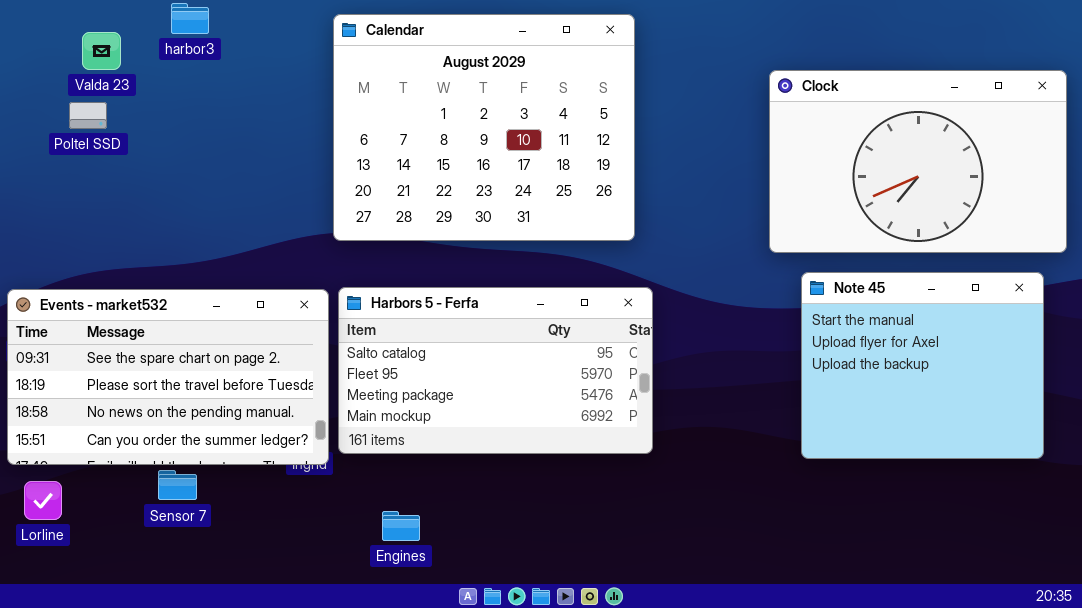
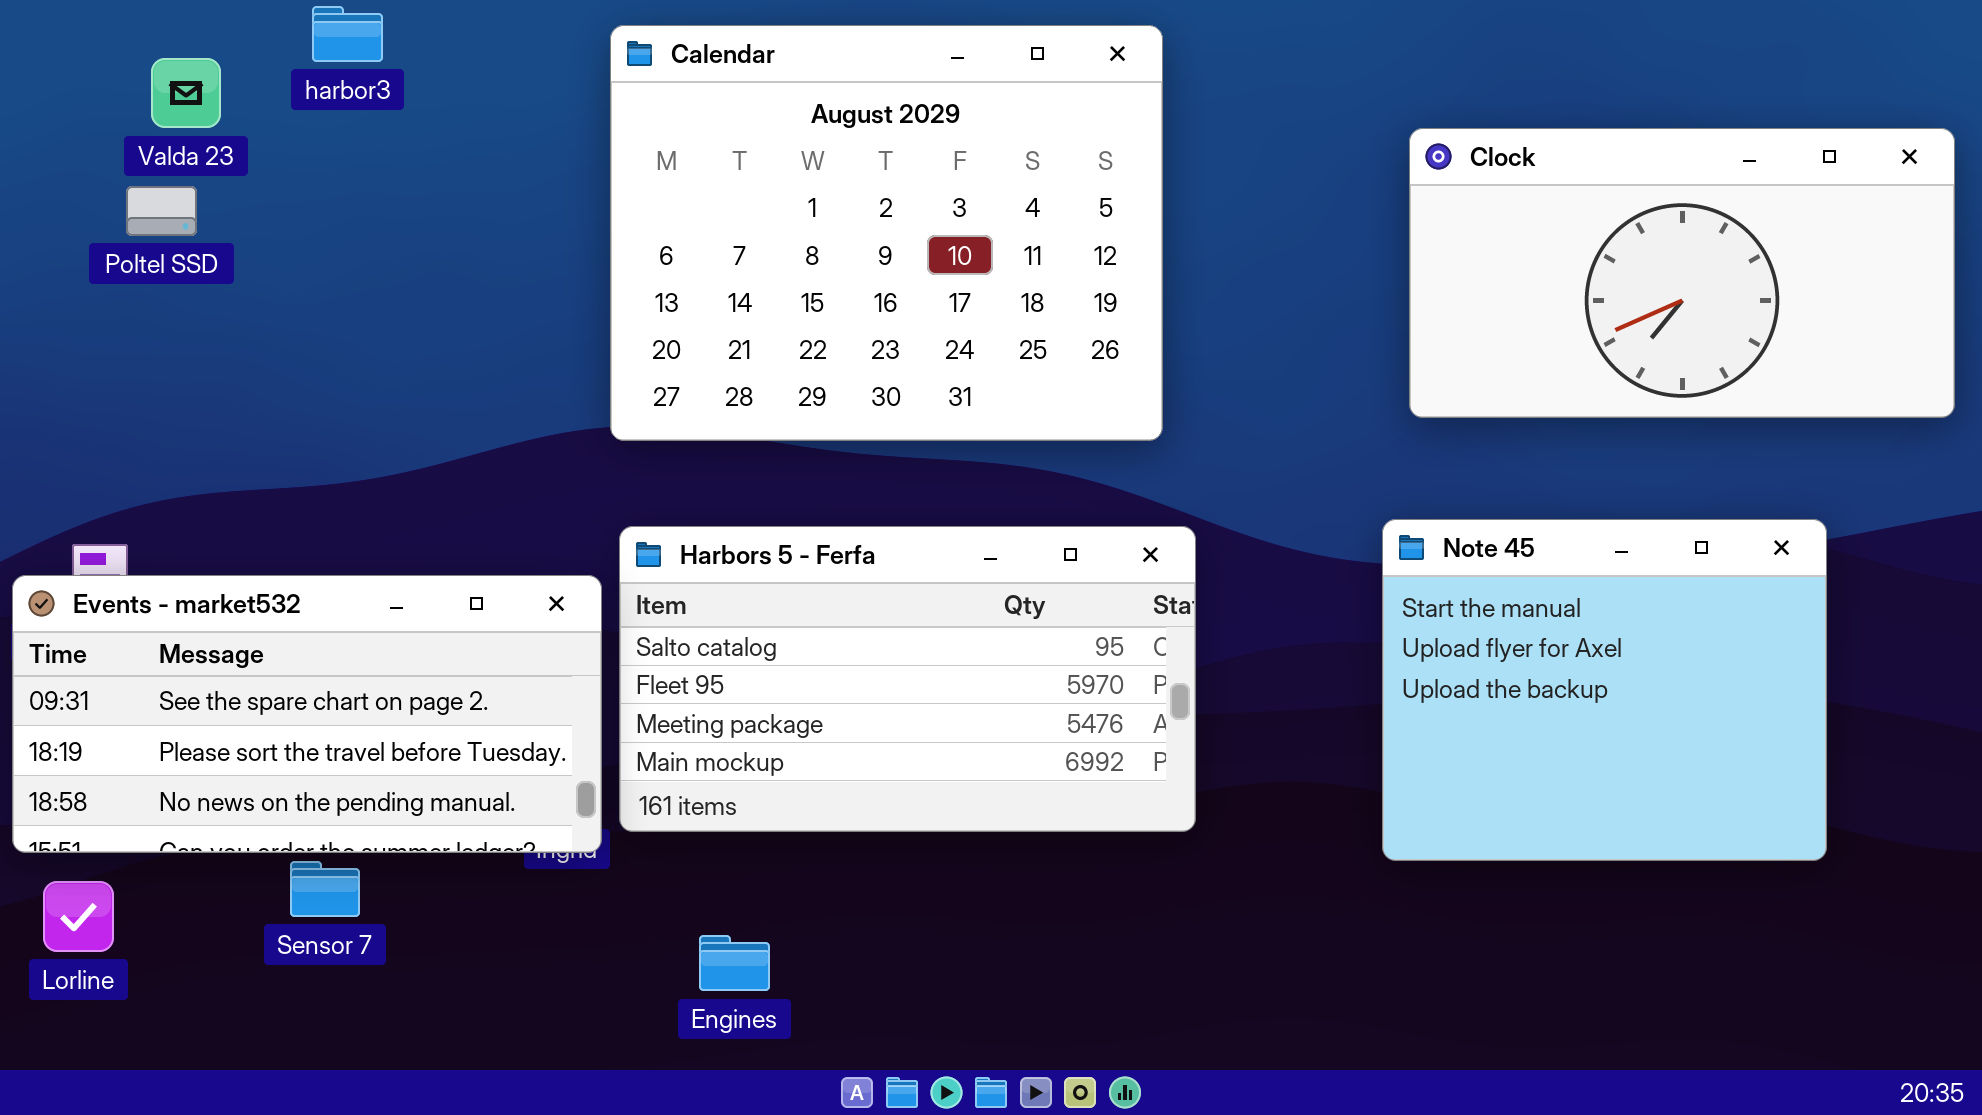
Clock: [769,70,1067,253] -> [1409,128,1955,418], resized
Note 45: [801,272,1044,459] -> [1382,519,1827,861], moved
Events - market532: [7,289,329,465] -> [12,575,602,853], resized

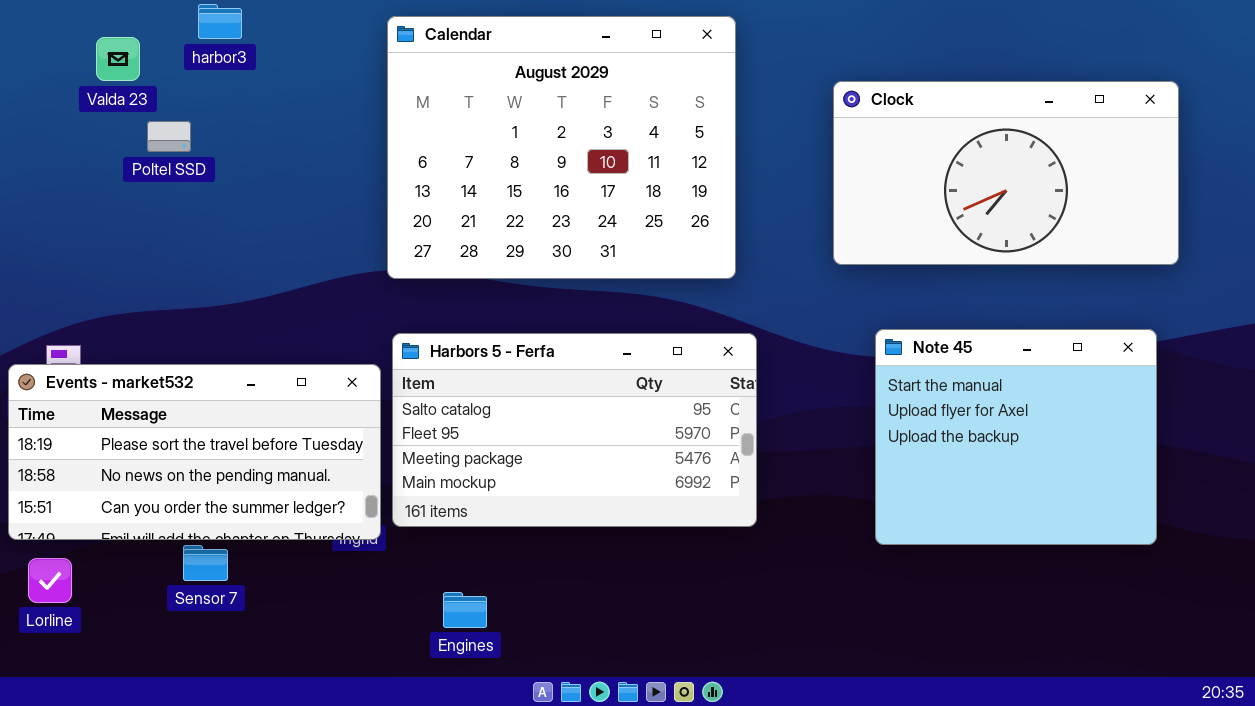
Clock: [1409,128,1955,418] -> [833,81,1179,265], moved
Poltel SSD: [126,186,197,236] -> [147,121,191,152], moved
Events - market532: [12,575,602,853] -> [8,364,381,540], scrolled down 1 row

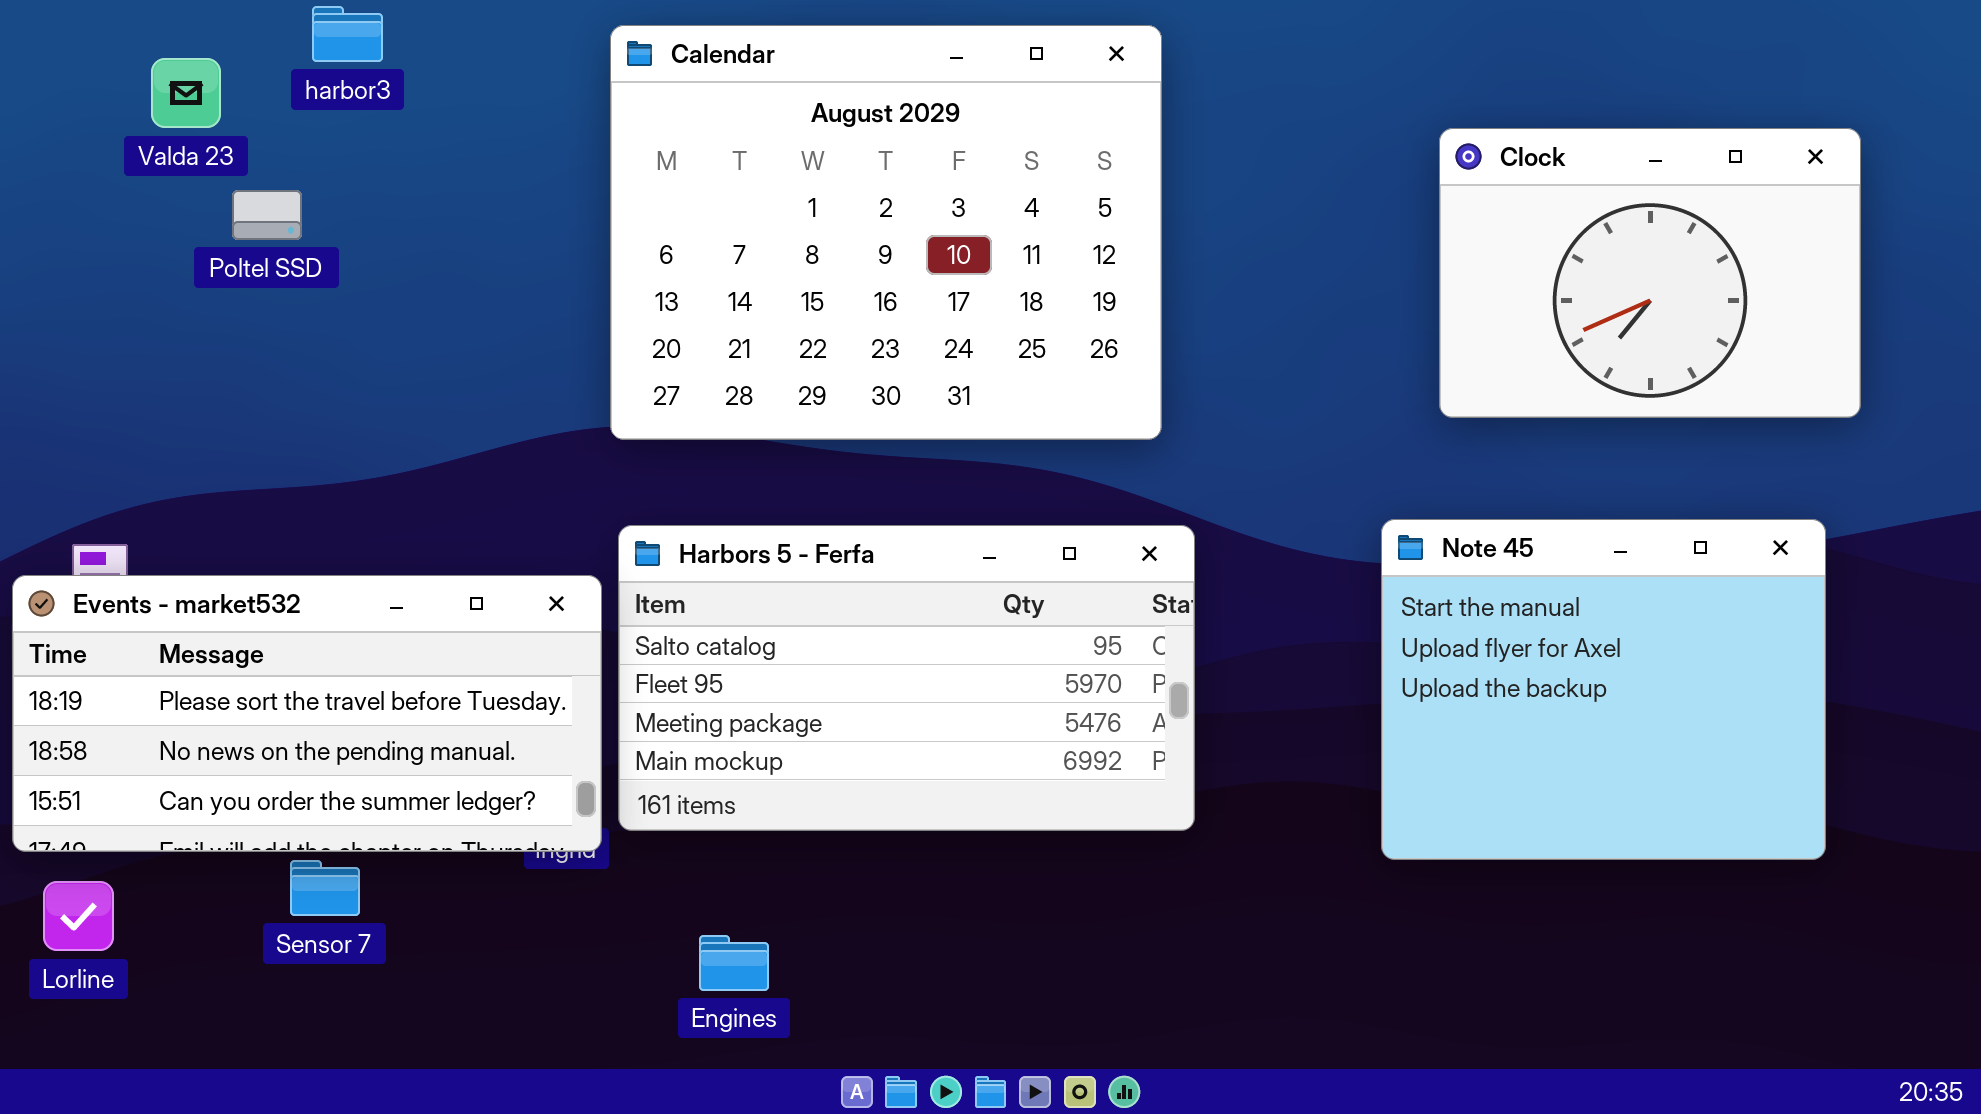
Clock: [833,81,1179,265] -> [1439,128,1861,418], resized

